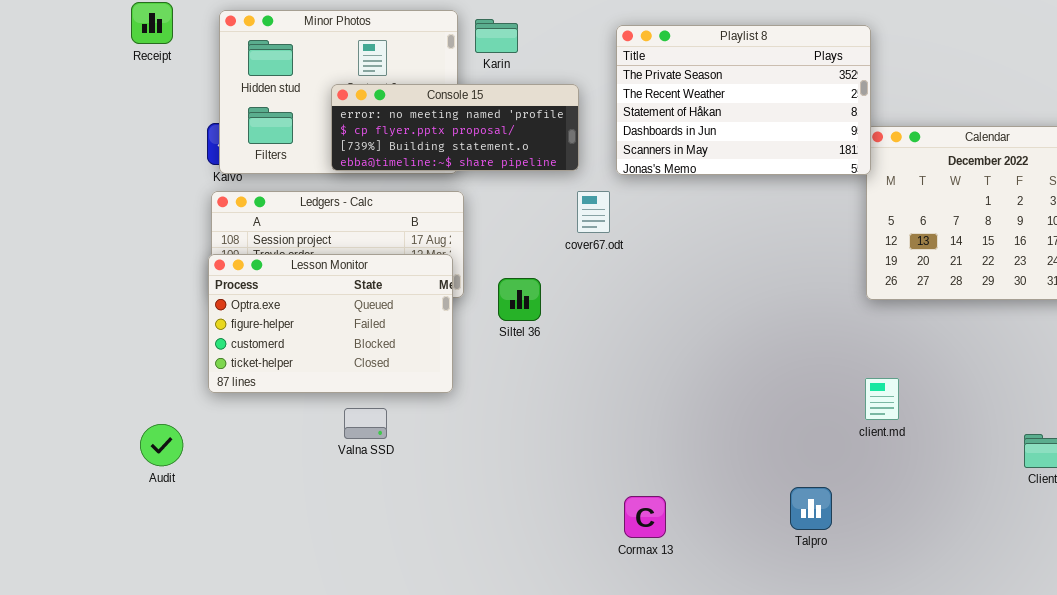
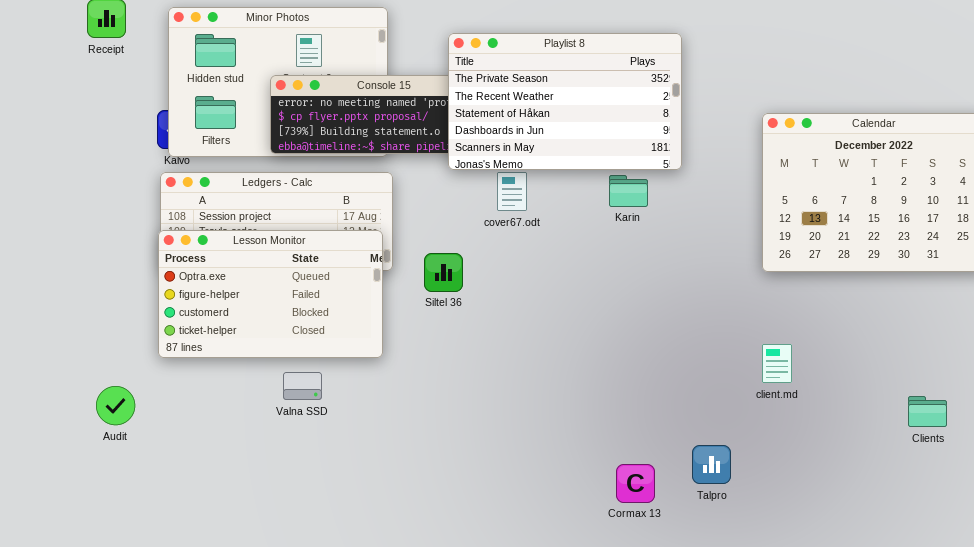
Karin: [475,19,518,53] -> [609,175,648,207], moved
Playlist 8: [616,25,871,175] -> [448,33,682,170], moved
Cormax 13: [624,496,666,538] -> [616,464,655,503], moved

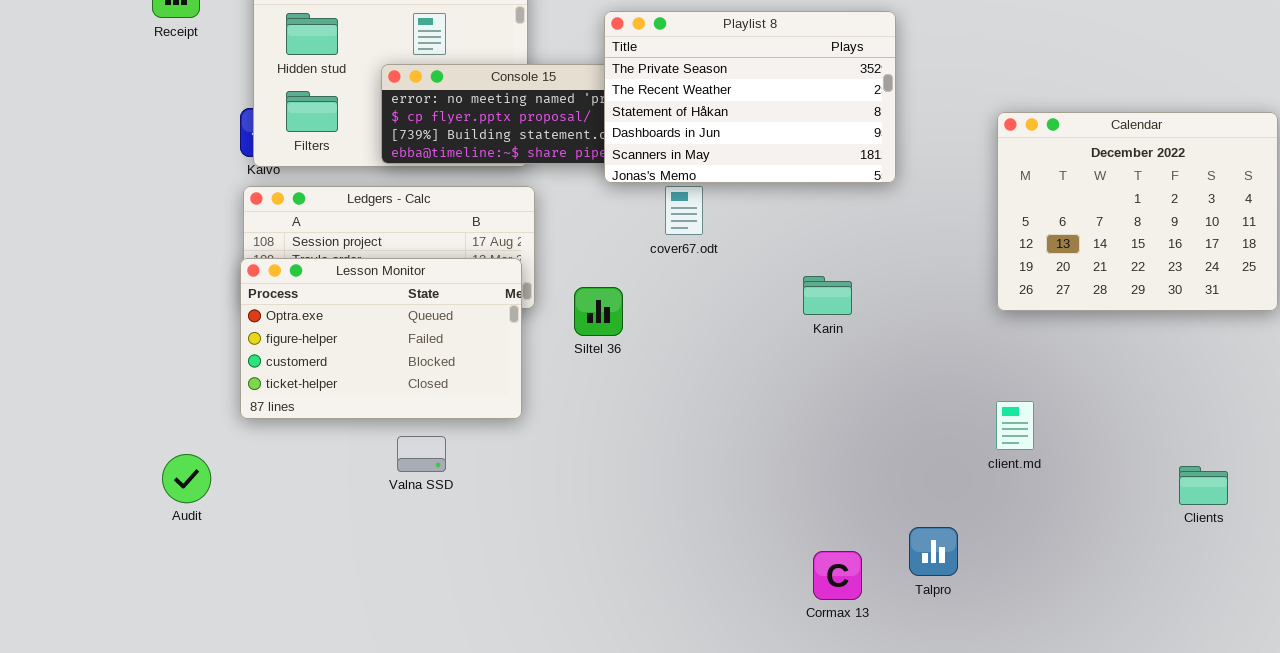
Karin: [609,175,648,207] -> [803,276,852,315], moved

